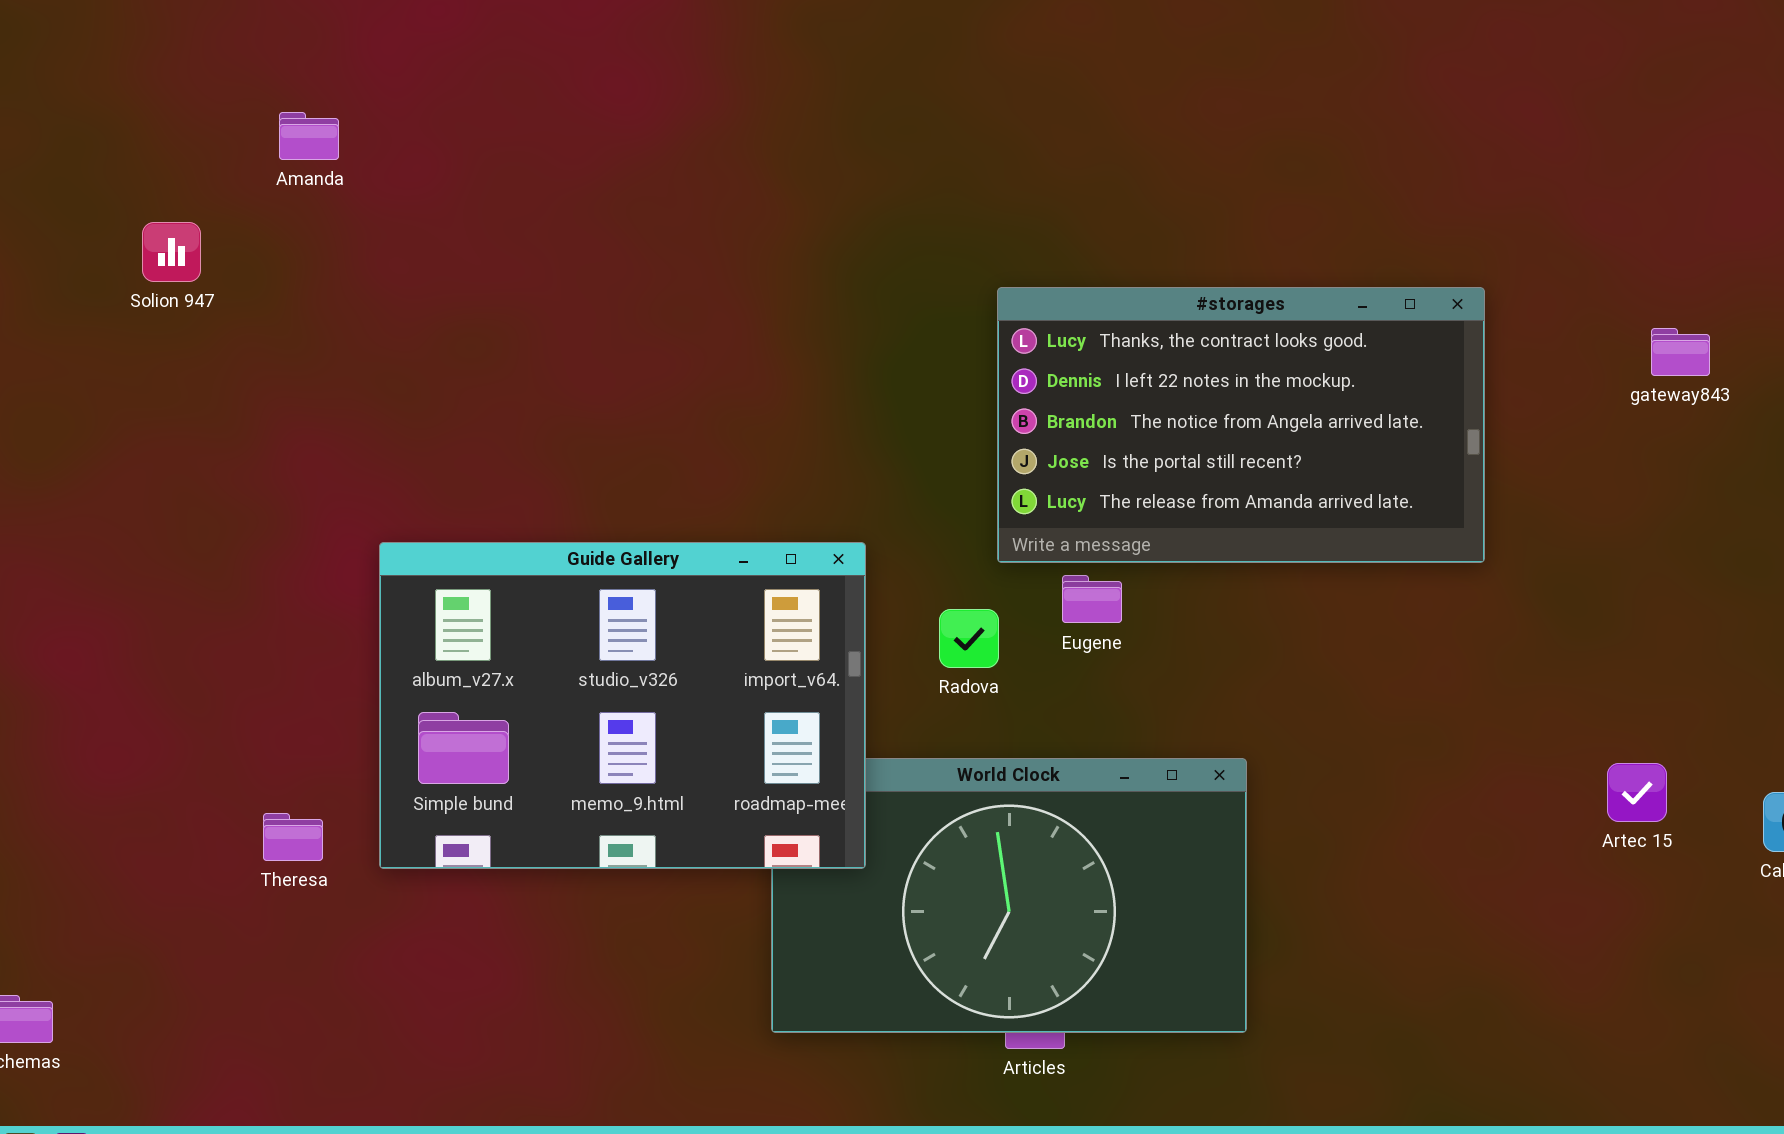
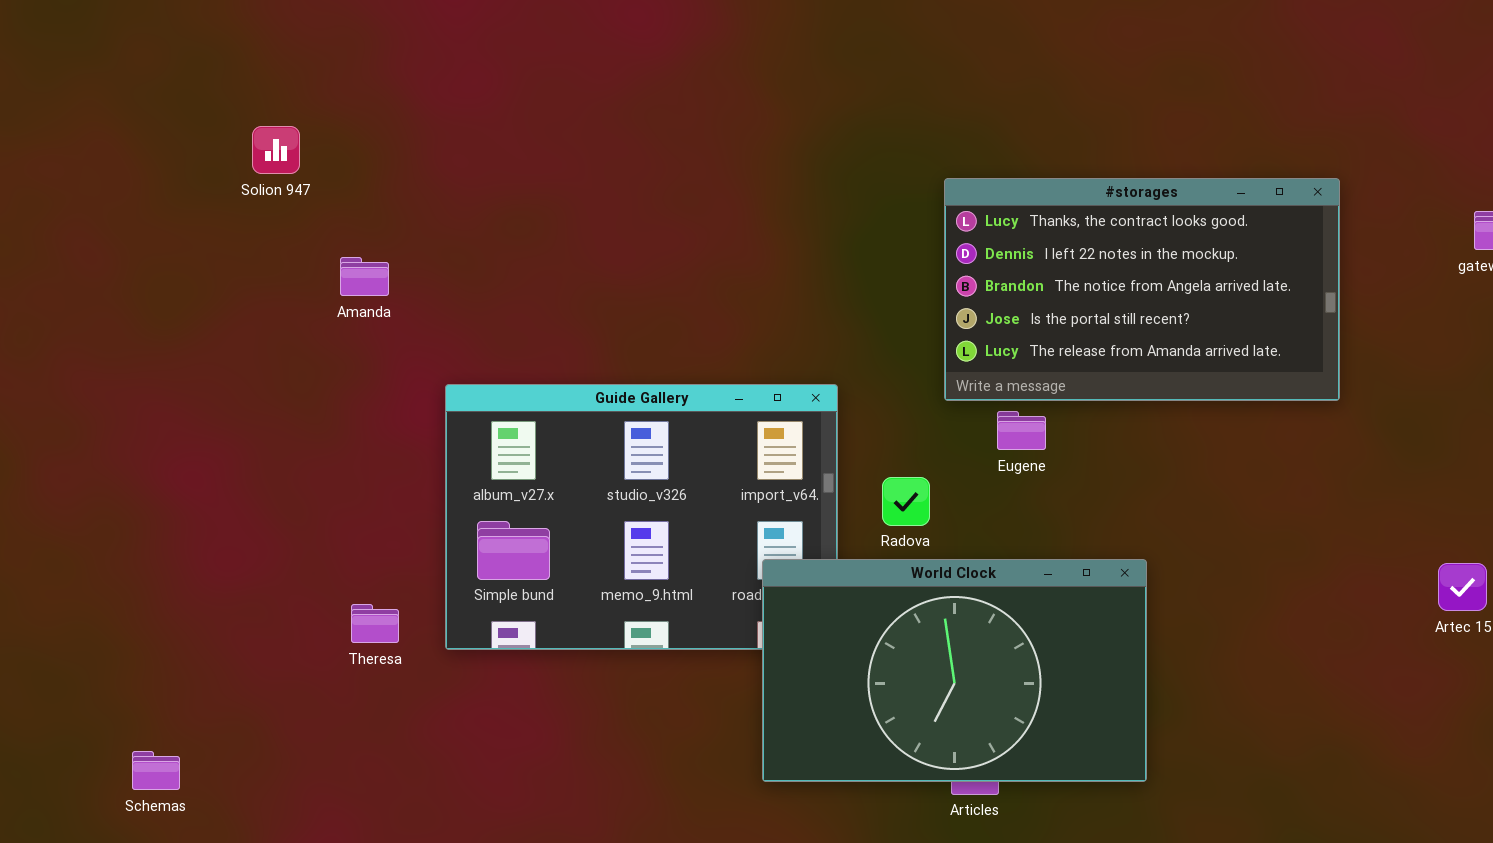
Amanda: [279,112,339,160] -> [340,257,389,296], moved
Radova: [939,609,999,668] -> [882,477,930,526], moved
World Clock: [771,758,1247,1033] -> [762,559,1147,782], raised

